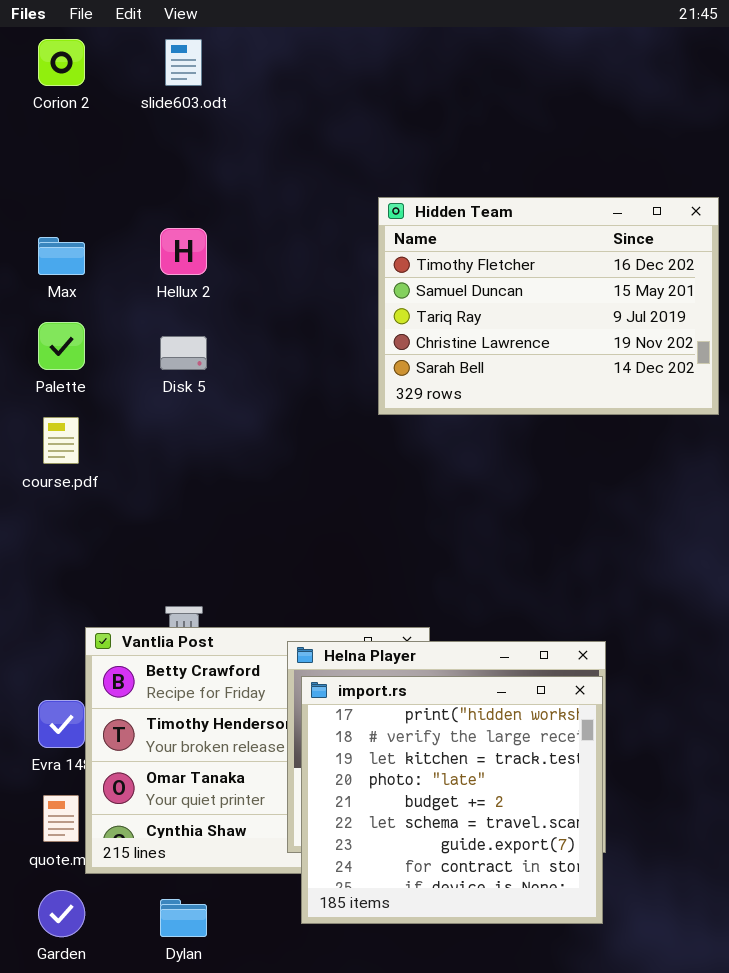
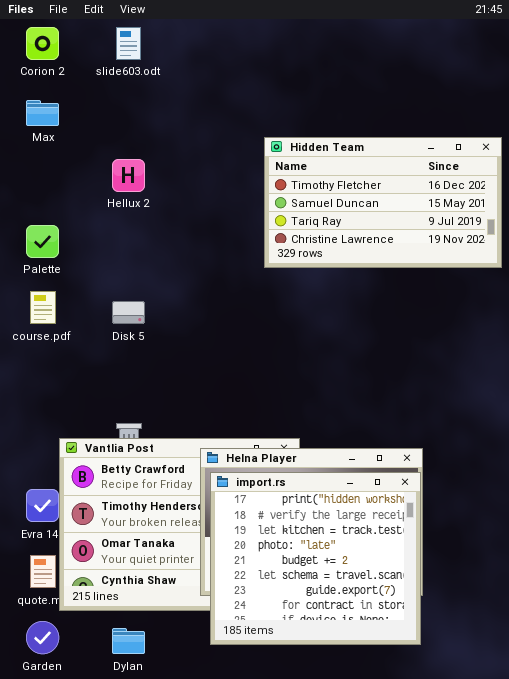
Hidden Team: [378,197,719,415] -> [264,137,502,268], resized
Max: [38,237,85,275] -> [26,100,59,126], moved
Disk 5: [160,336,207,370] -> [112,301,145,324], moved

